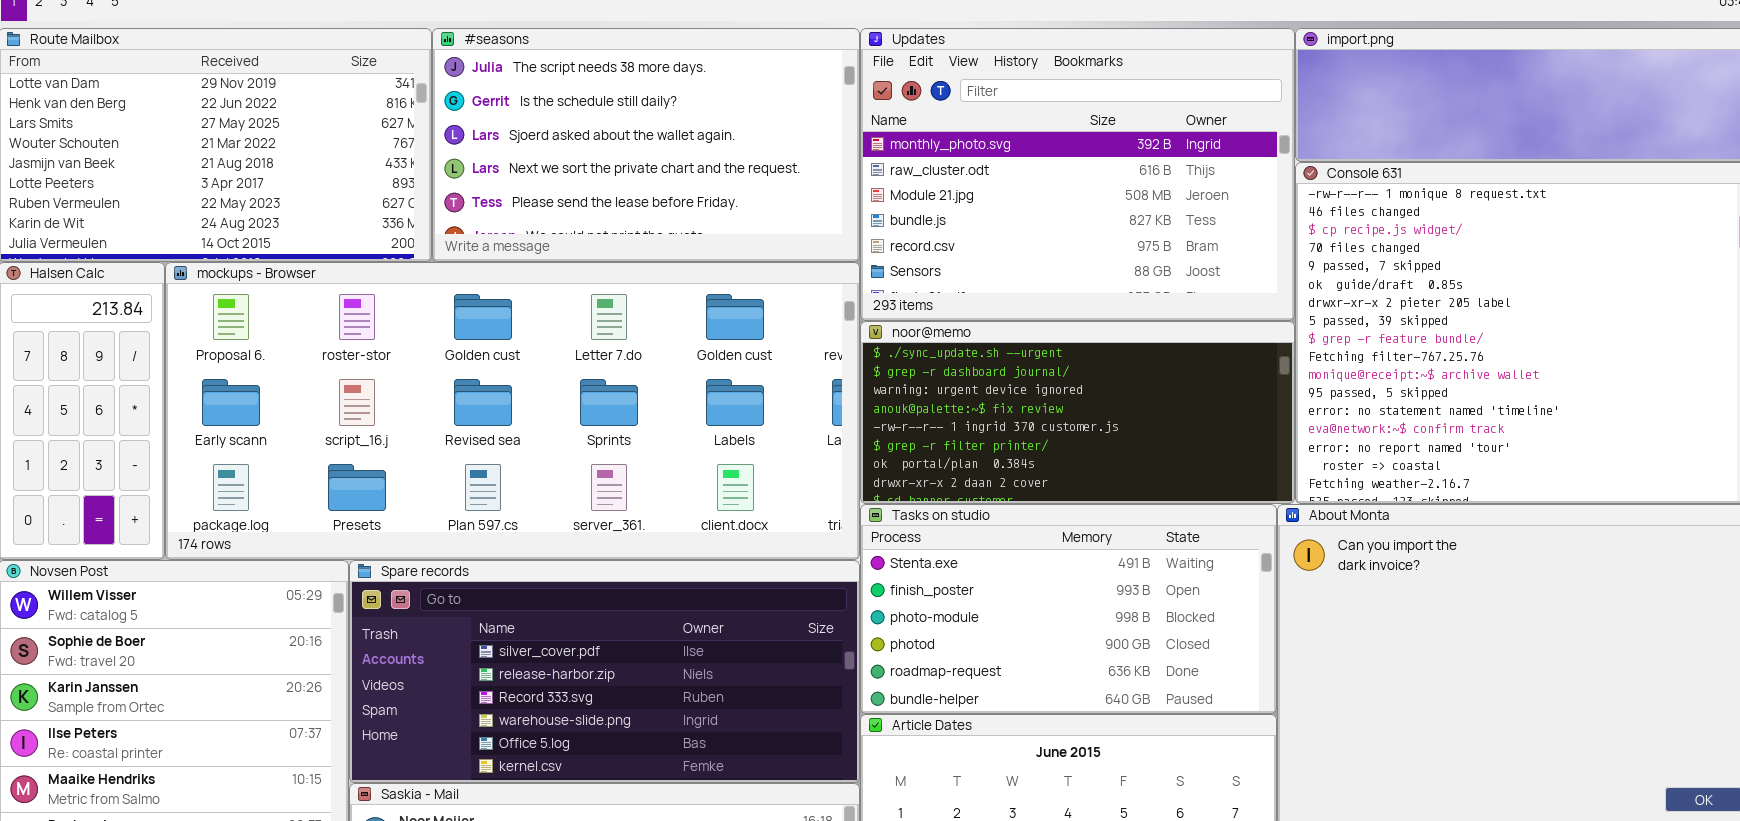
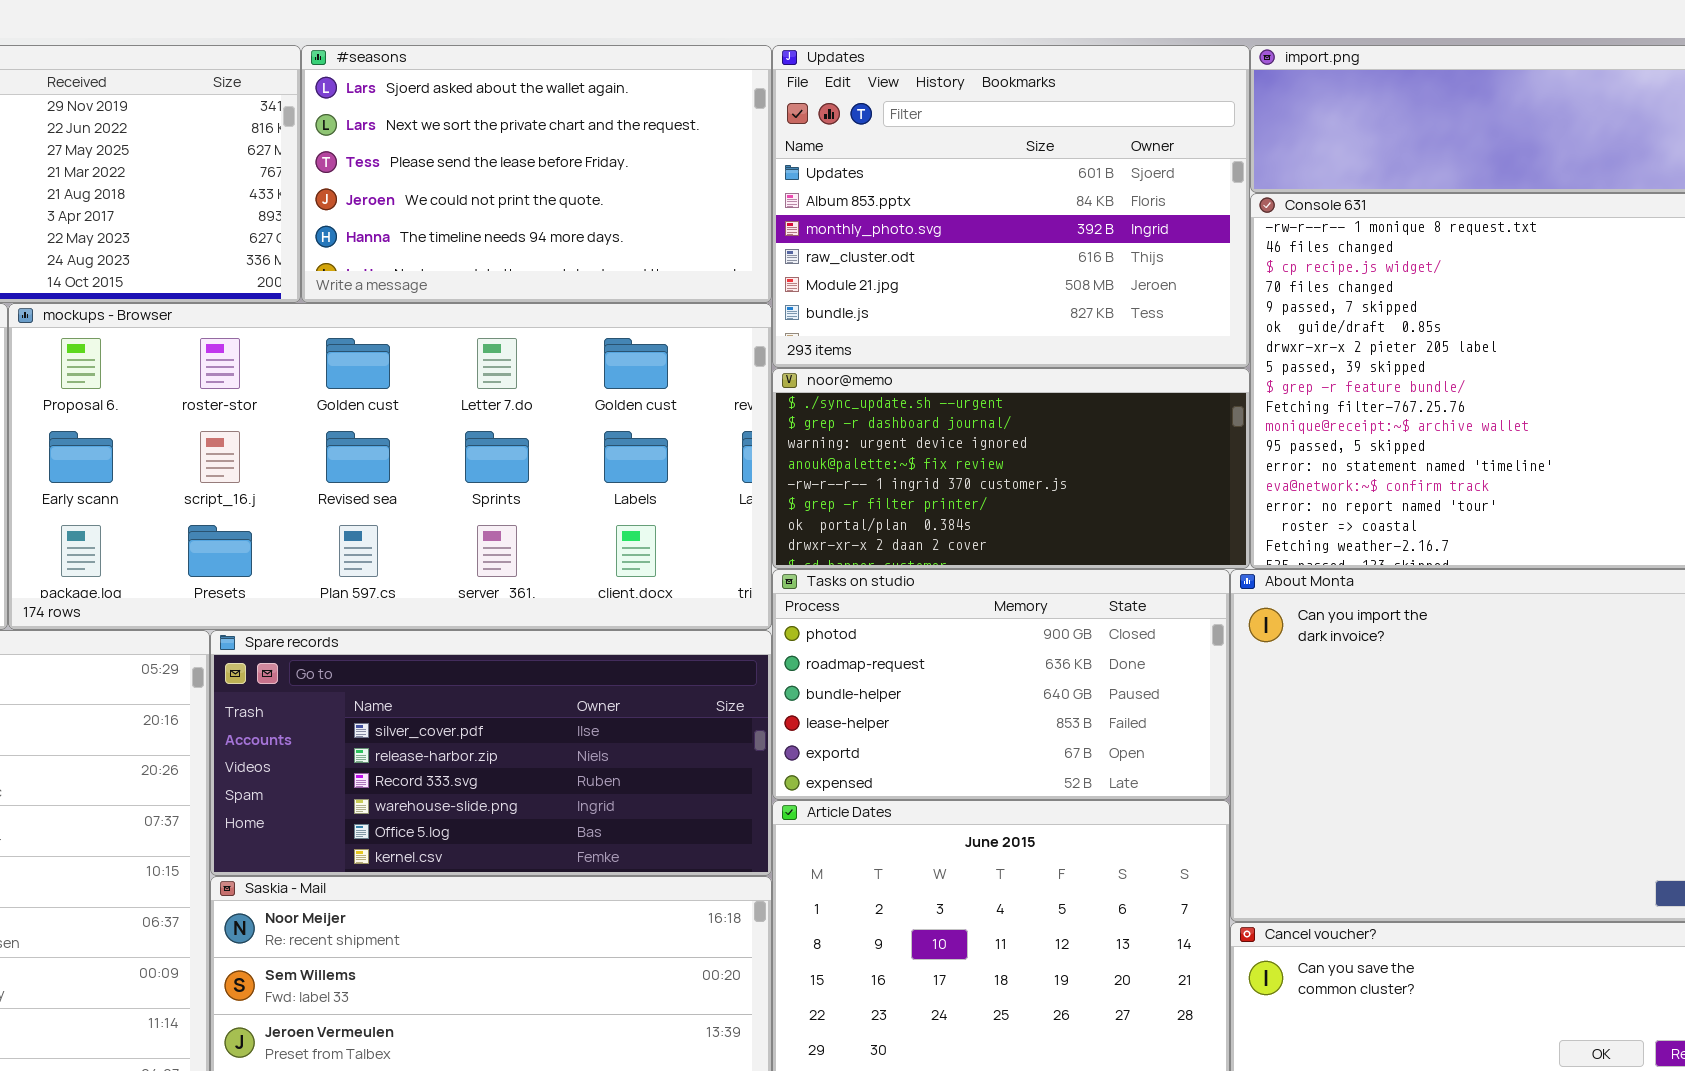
#seasons: [432,28,860,262] -> [301,45,772,303], scrolled down 2 rows
Updates: [860,28,1295,321] -> [772,45,1250,368], scrolled up 2 rows
Tasks on studio: [860,504,1277,714] -> [772,569,1230,800], scrolled down 3 rows

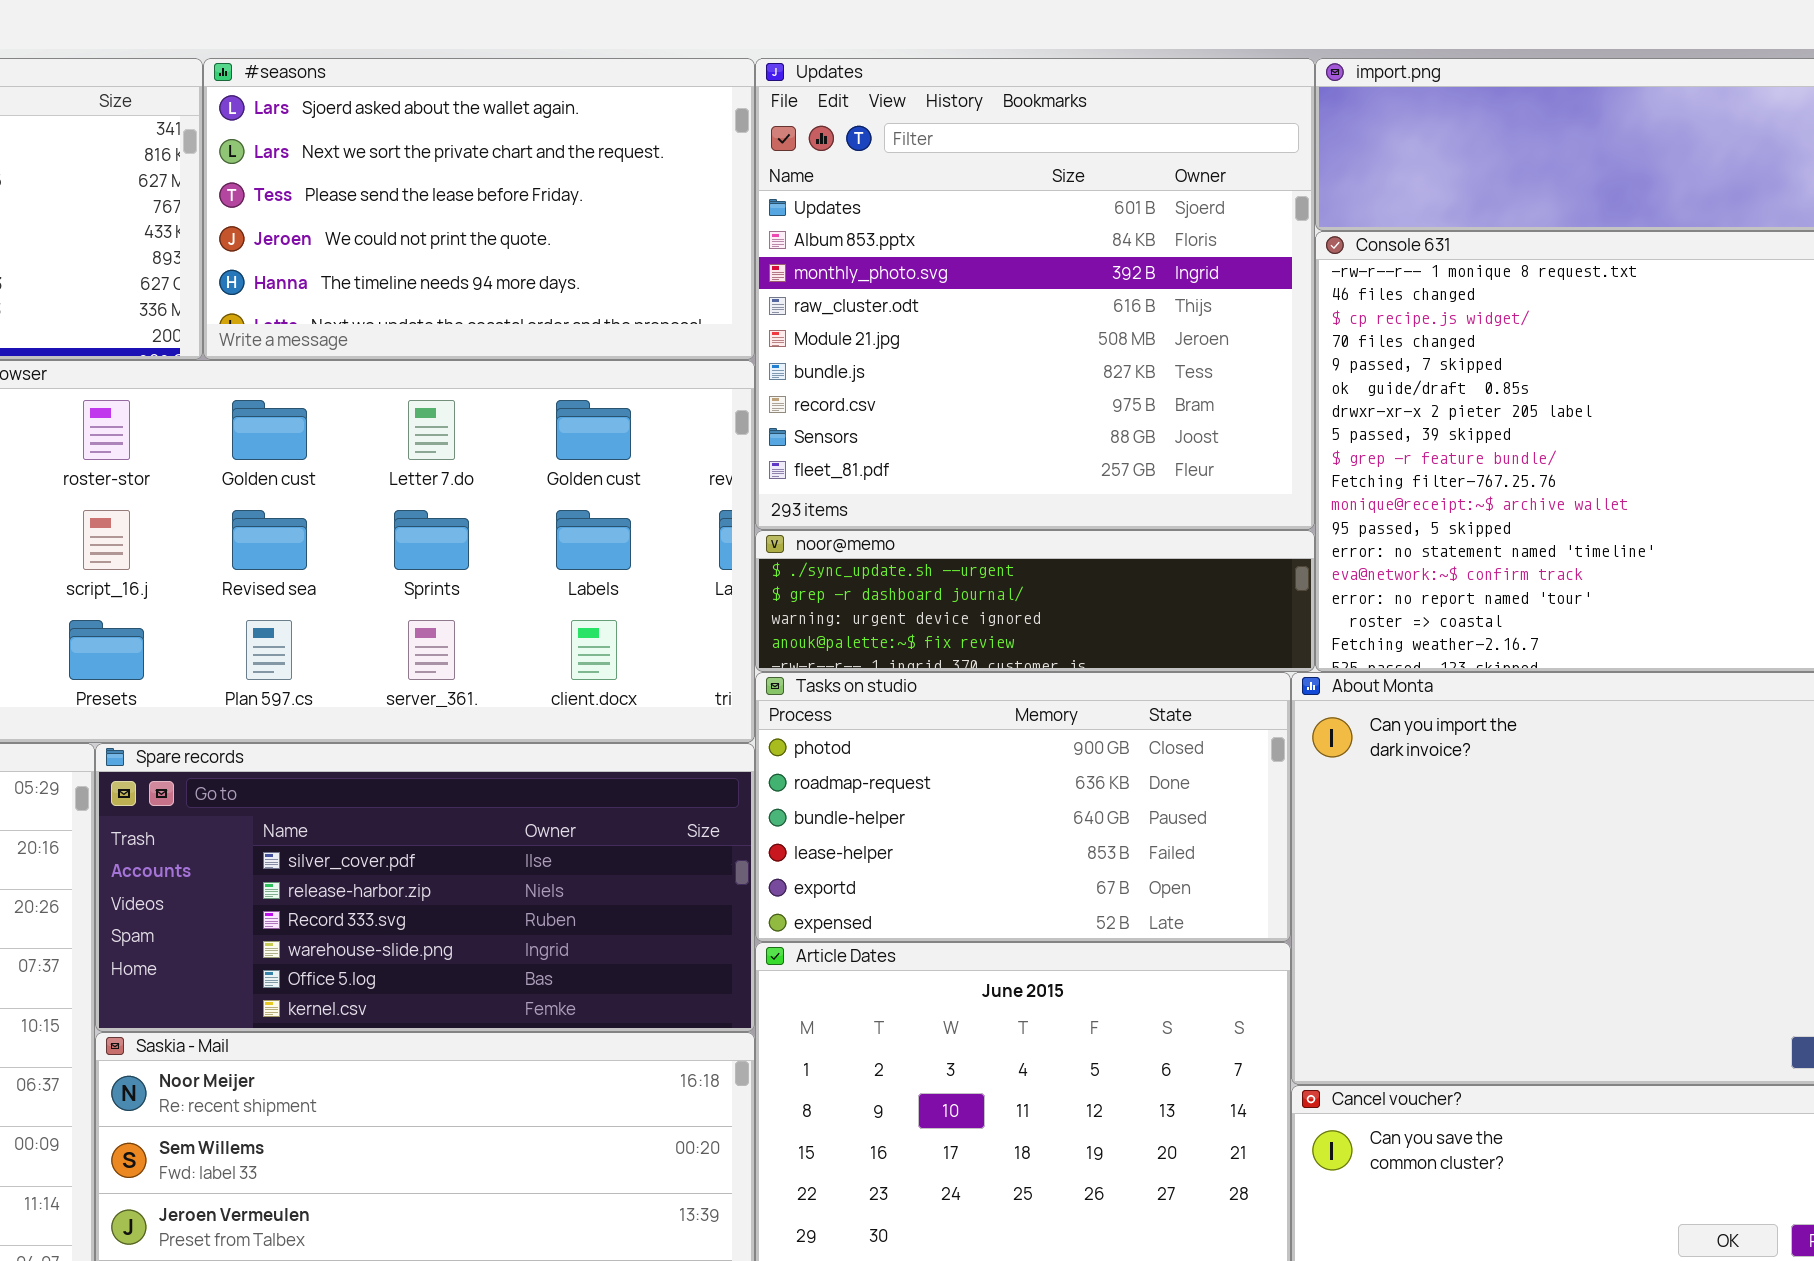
Updates: [772,45,1250,368] -> [755,58,1315,530], resized
noor@memo: [772,368,1250,569] -> [755,530,1315,672], resized

